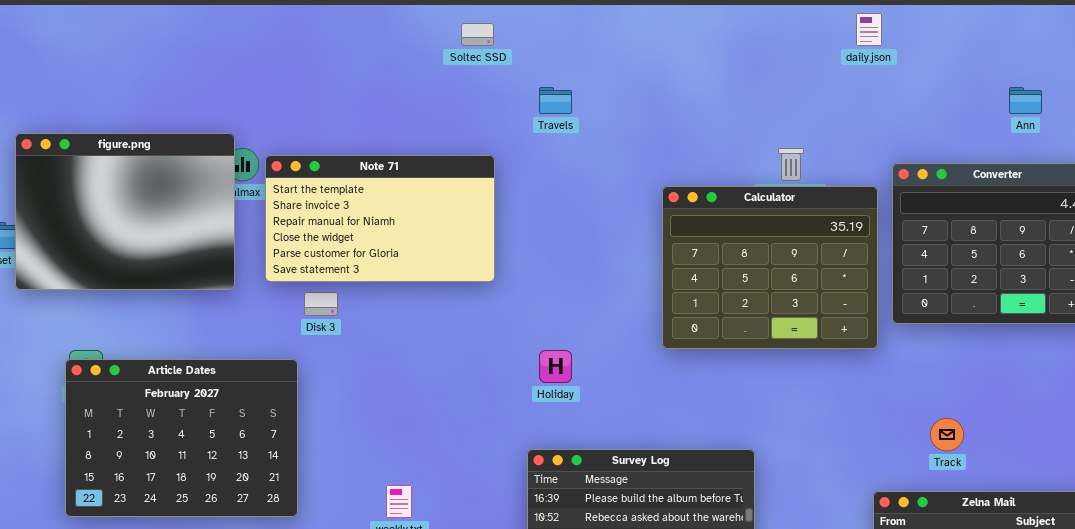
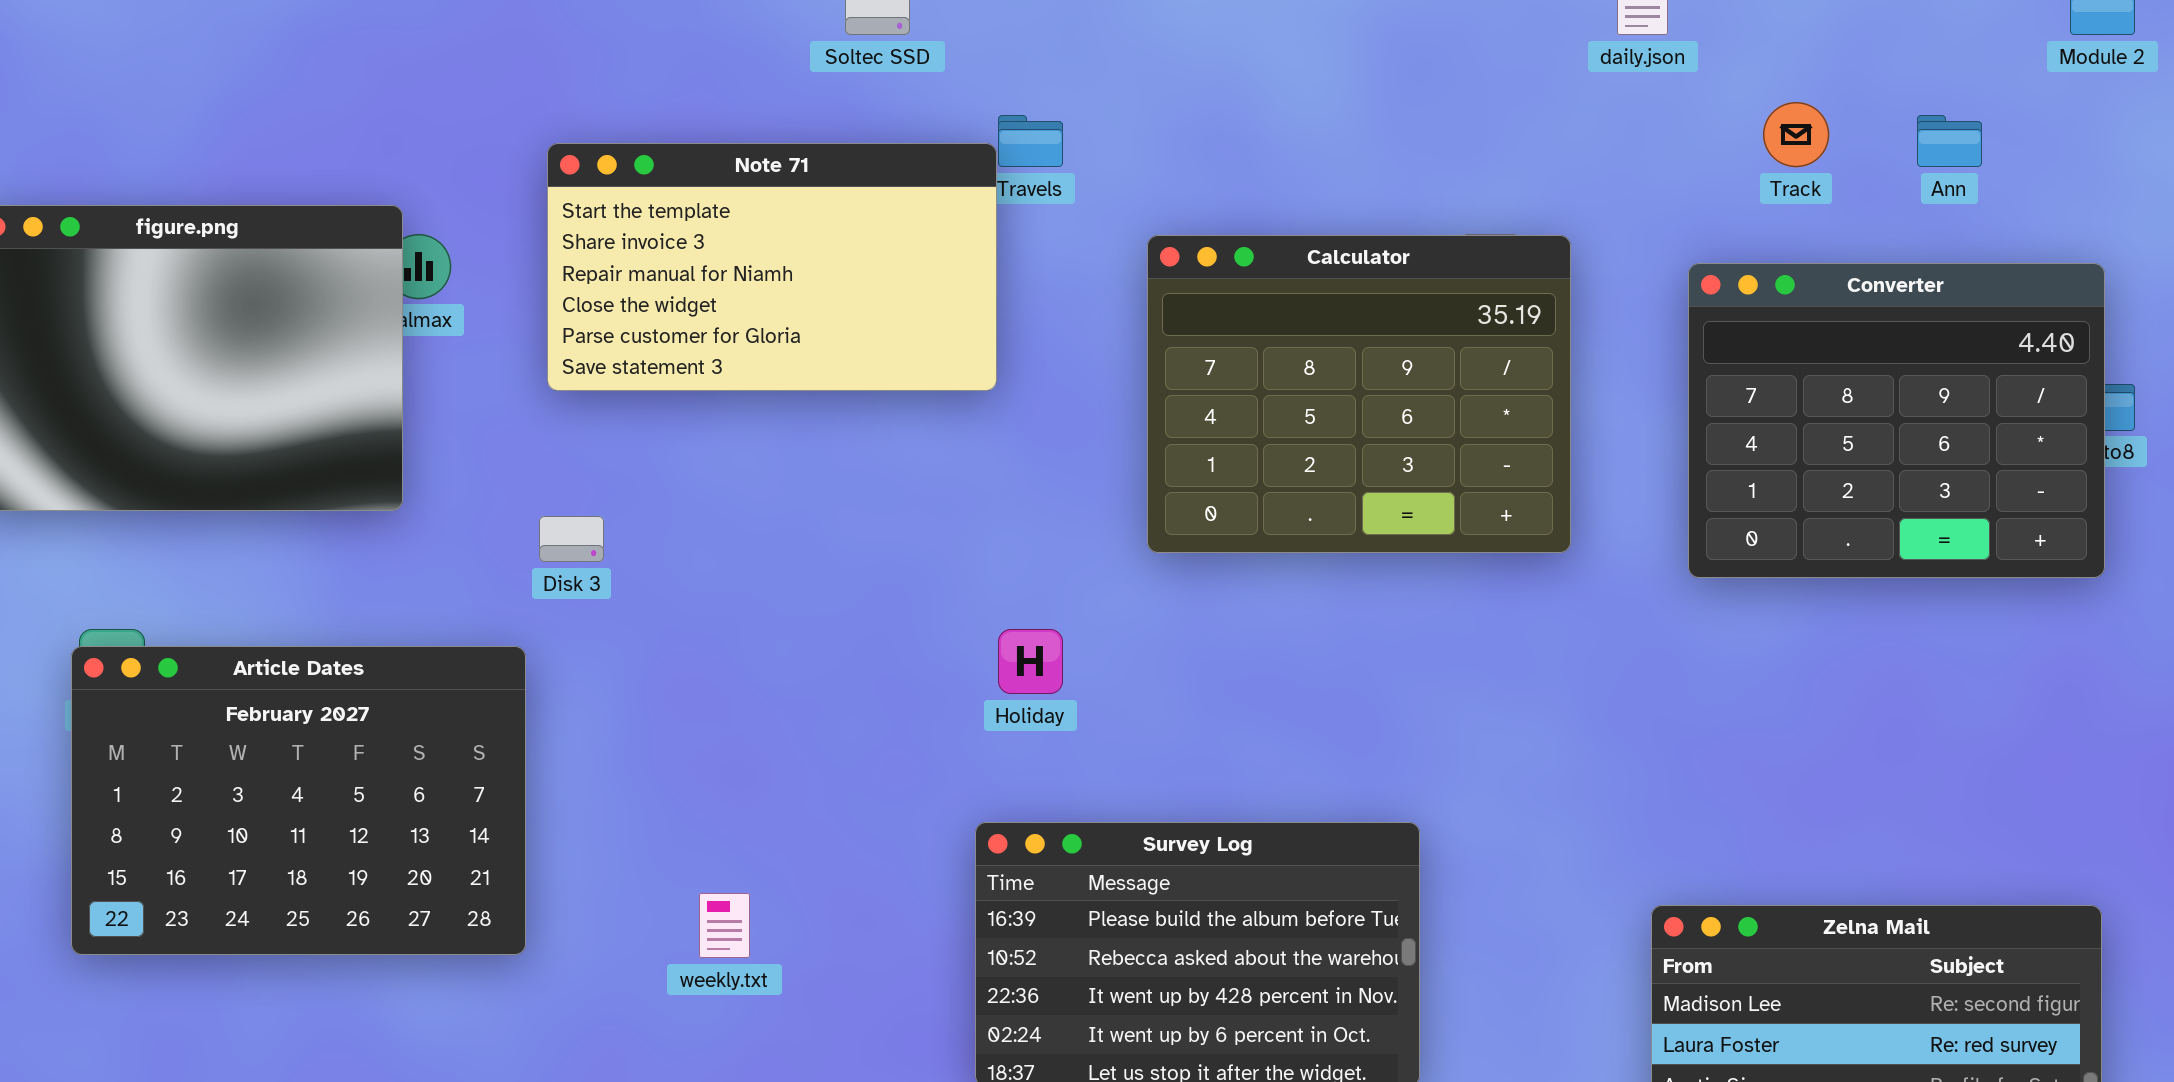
Note 71: [265,155,495,282] -> [547,143,997,391], moved
Calculator: [662,186,878,349] -> [1147,235,1571,553], moved
Track: [930,418,964,451] -> [1763,102,1829,167], moved

